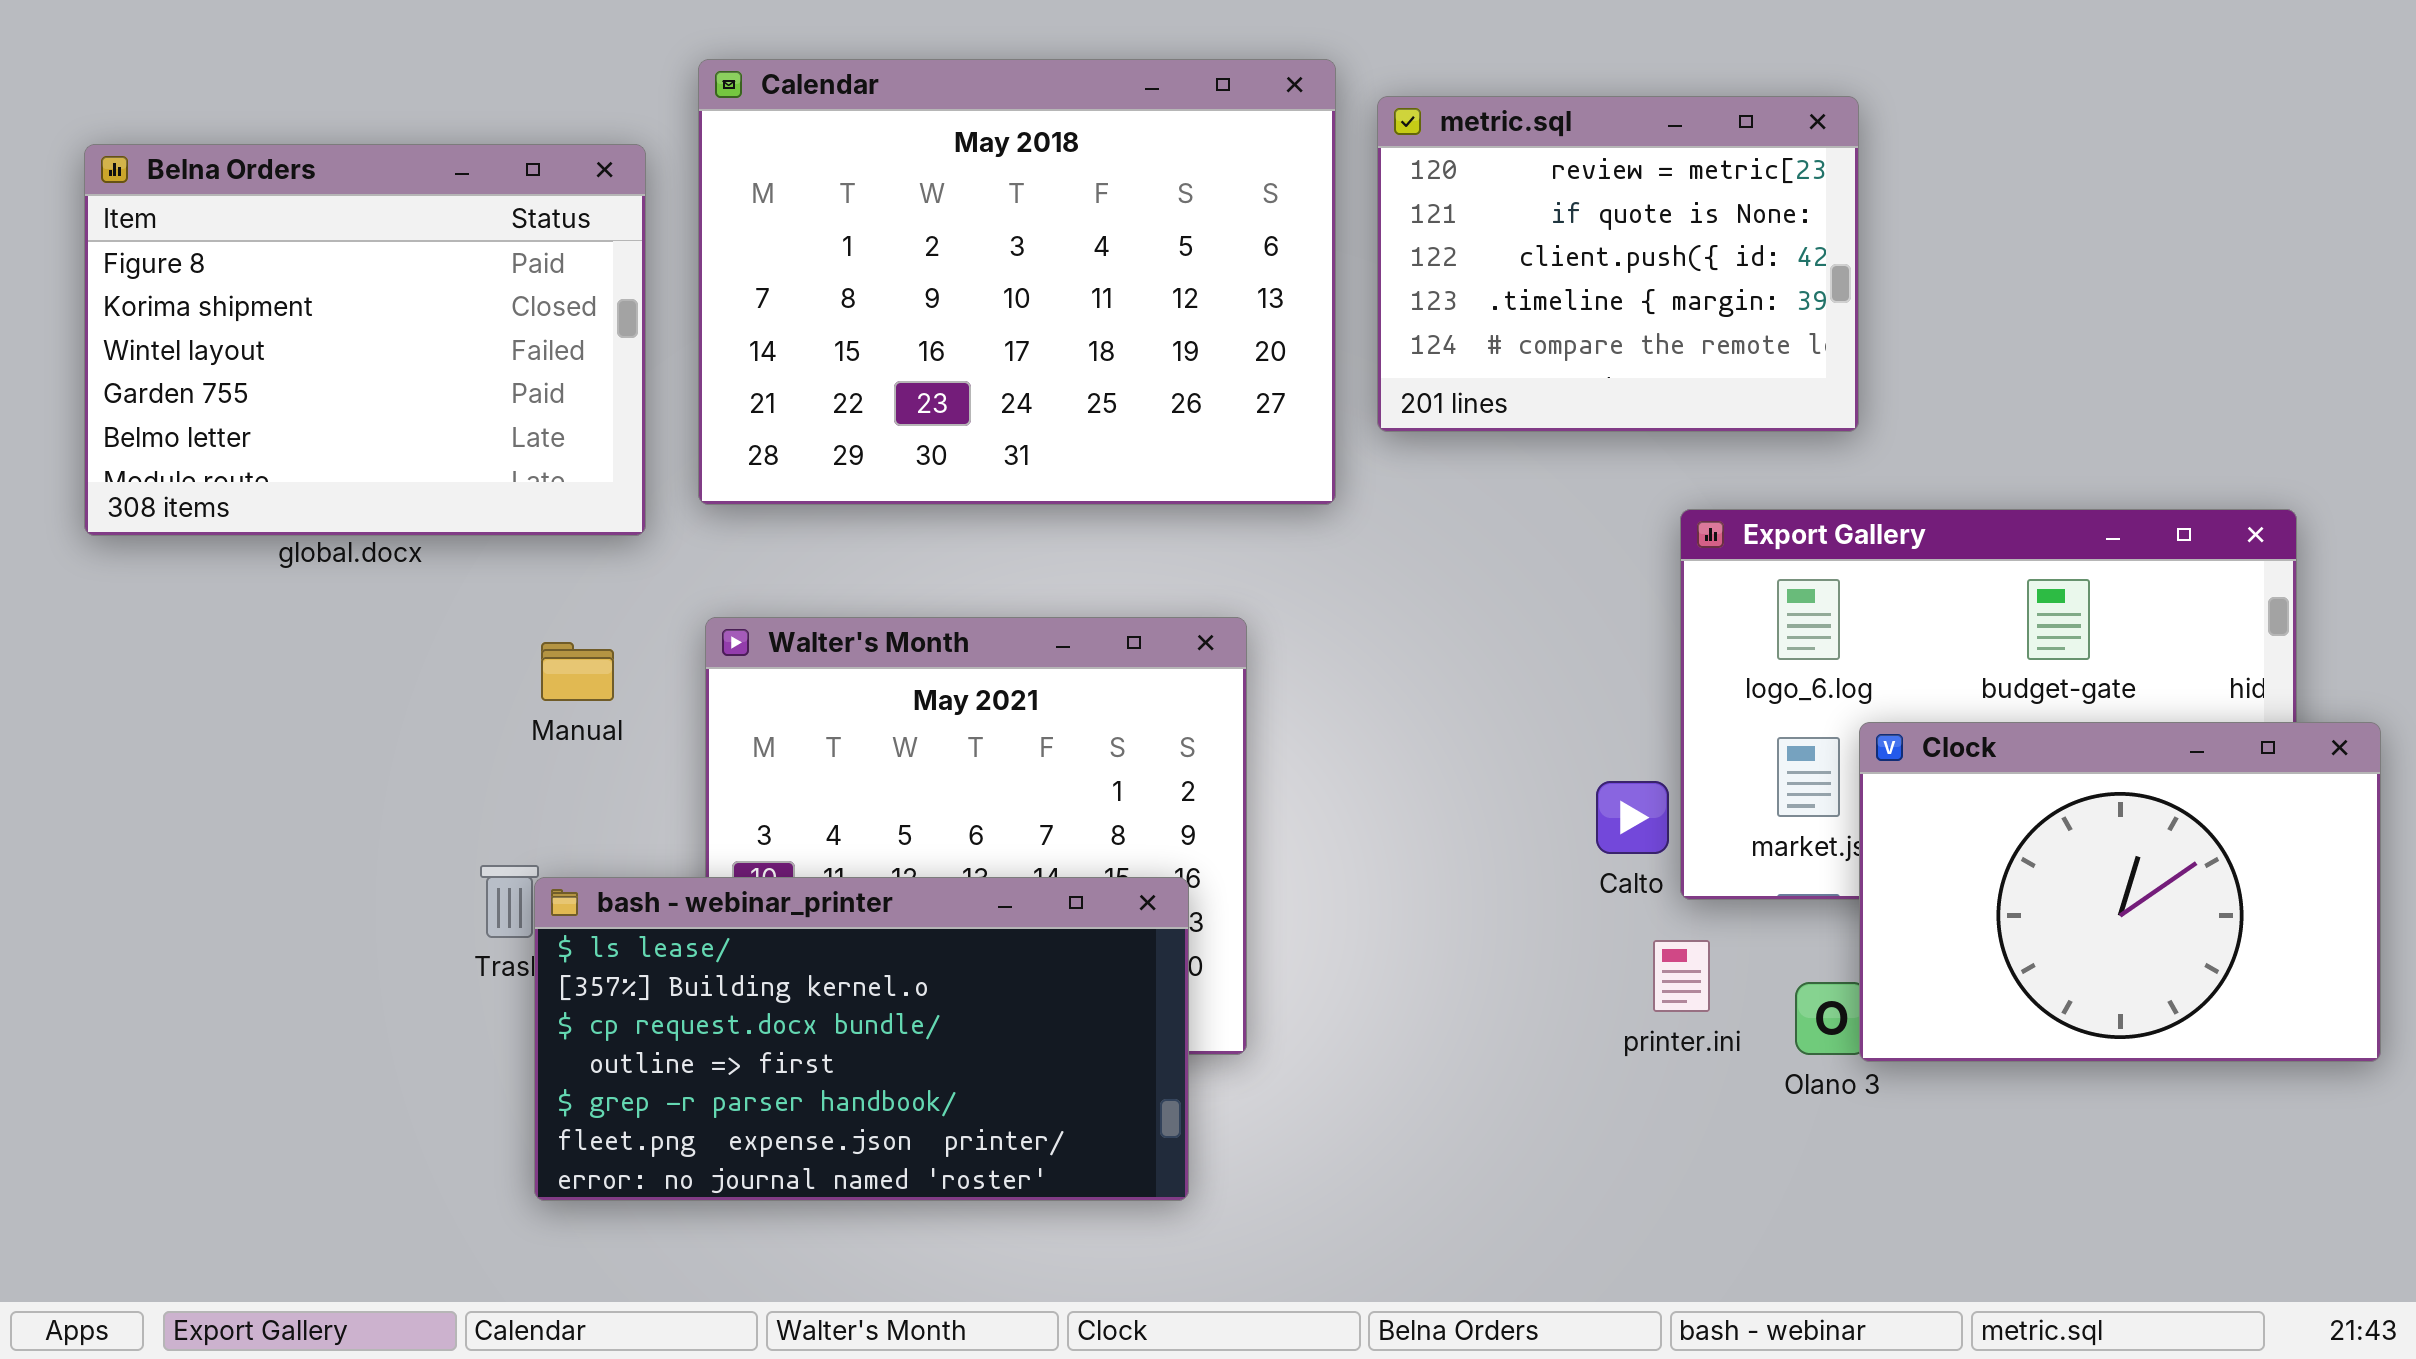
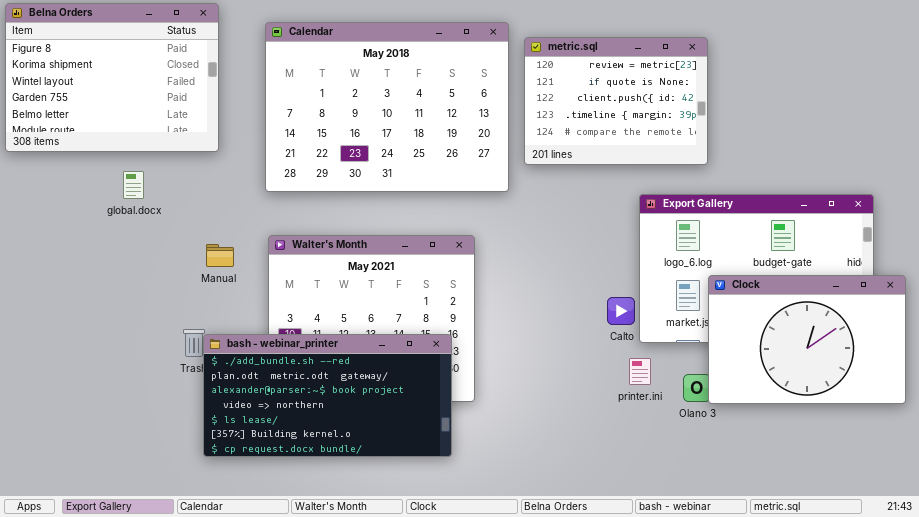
Belna Orders: [84,144,646,536] -> [5,3,219,152], moved
bash - webinar_printer: [534,877,1189,1201] -> [203,334,452,457], scrolled up 4 rows

